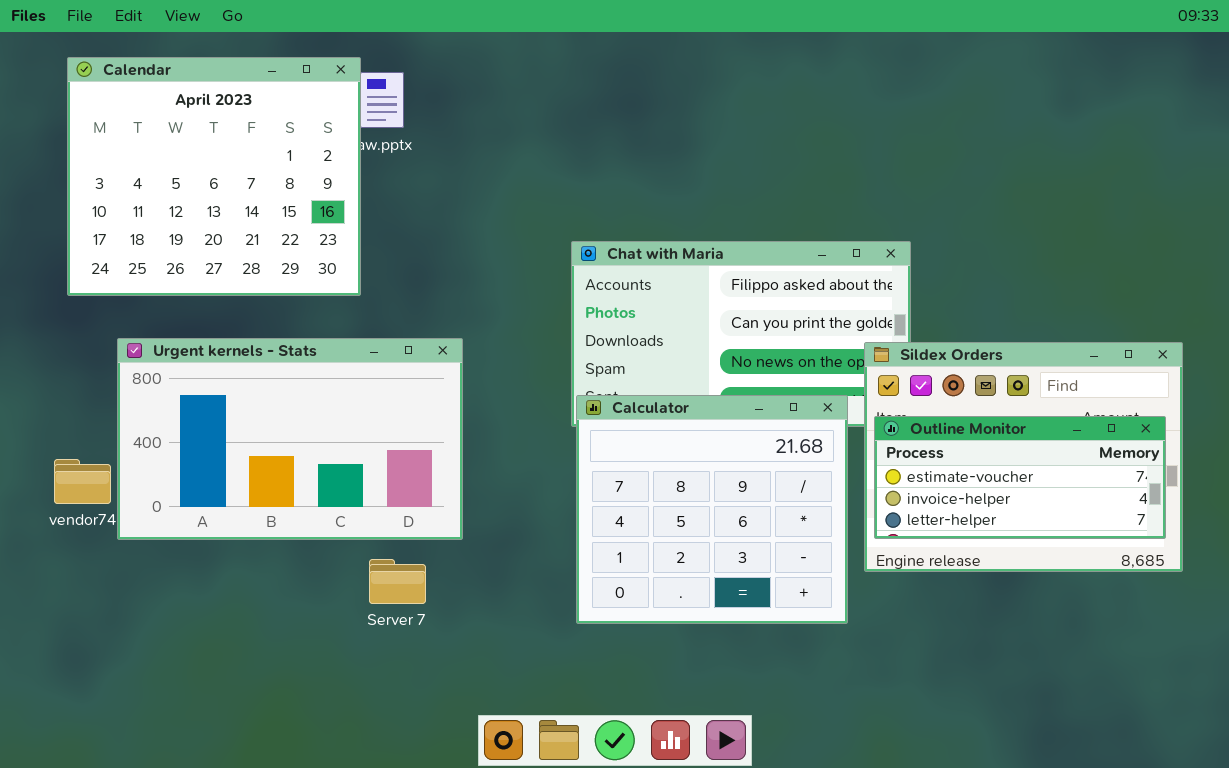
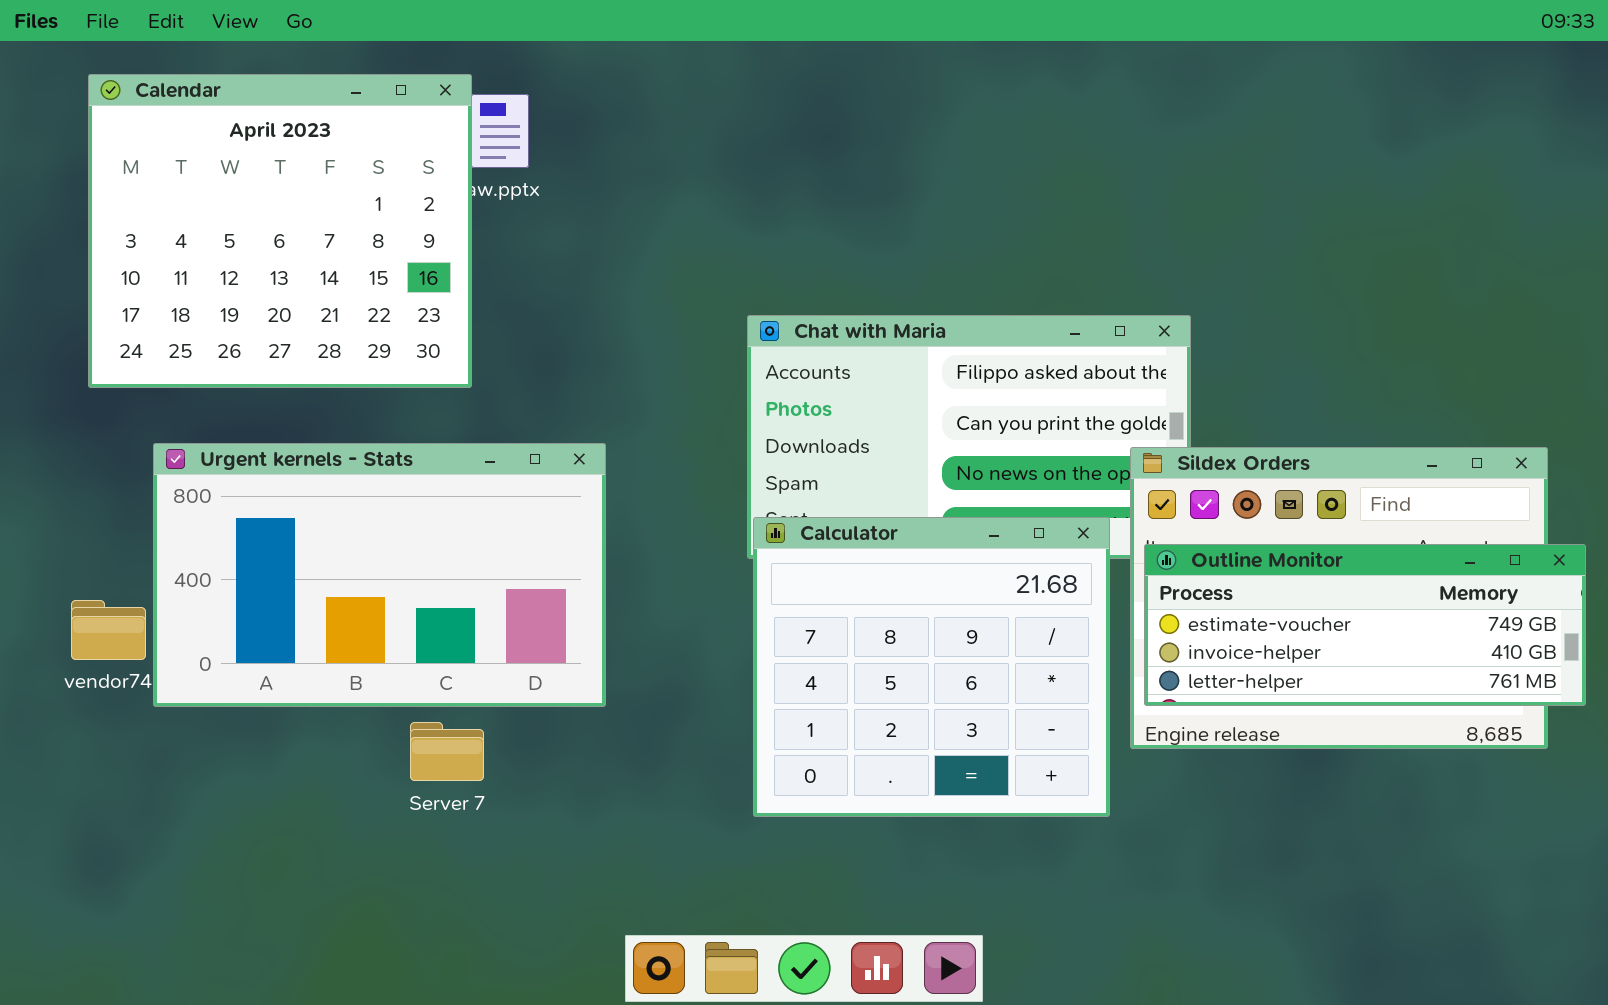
Outline Monitor: [874,416,1166,539] -> [1144,544,1586,706], resized
Server 7: [369,559,426,604] -> [410,722,484,781], moved

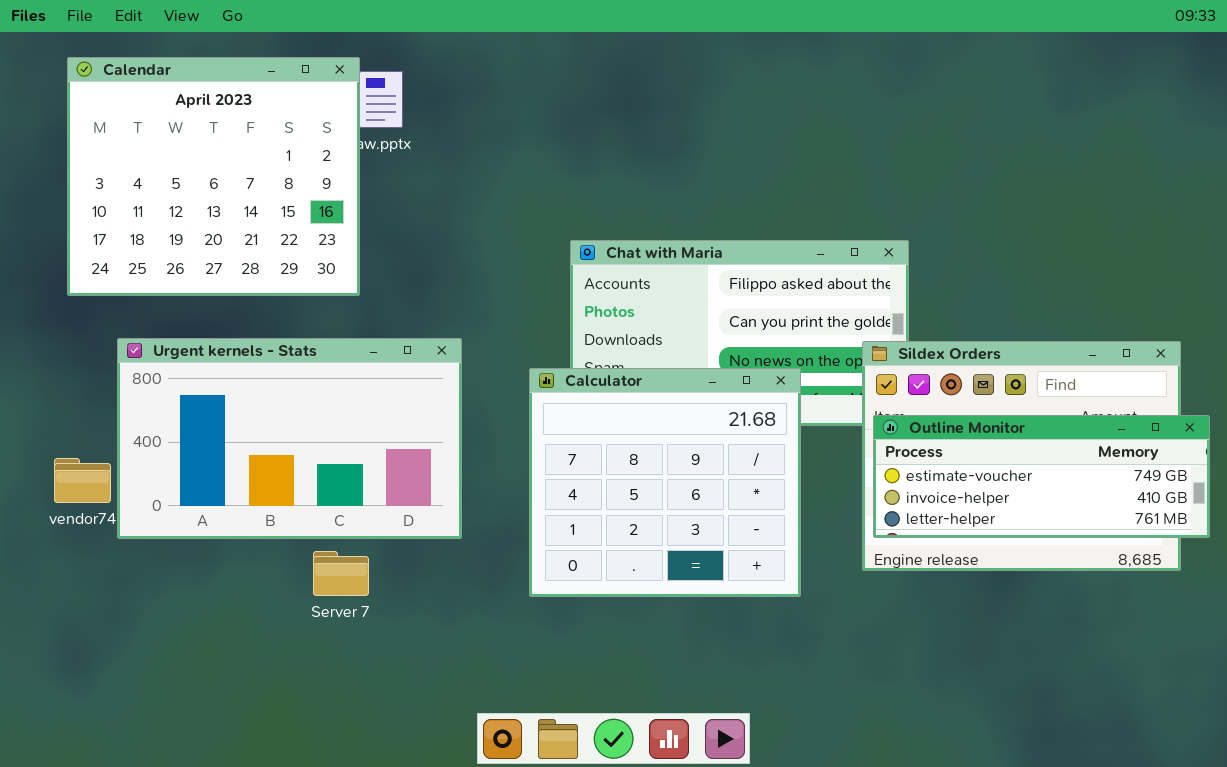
Calculator: [753,517,1110,817] -> [529,368,801,597], moved

